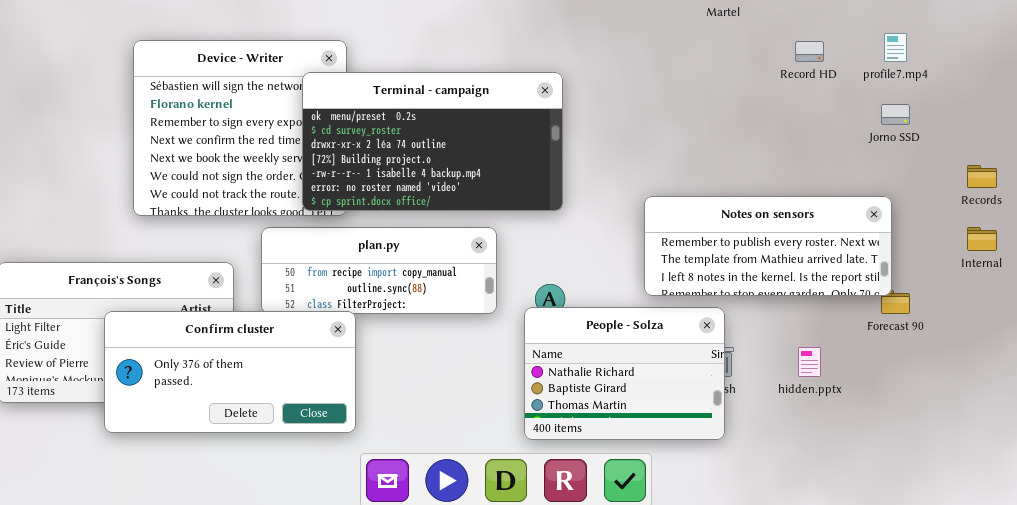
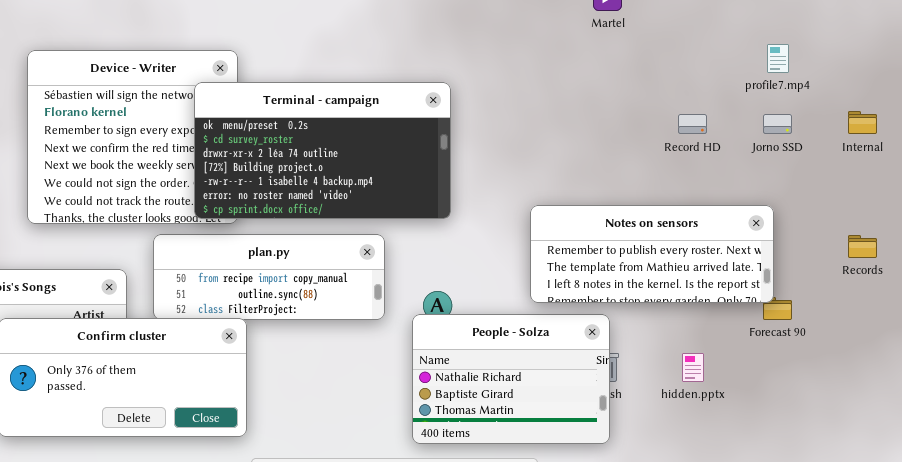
Record HD: [795,41,824,62] -> [678,114,707,134], moved
Records: [967,165,997,188] -> [848,235,877,258], moved
Internal: [967,227,997,251] -> [848,111,877,134], moved

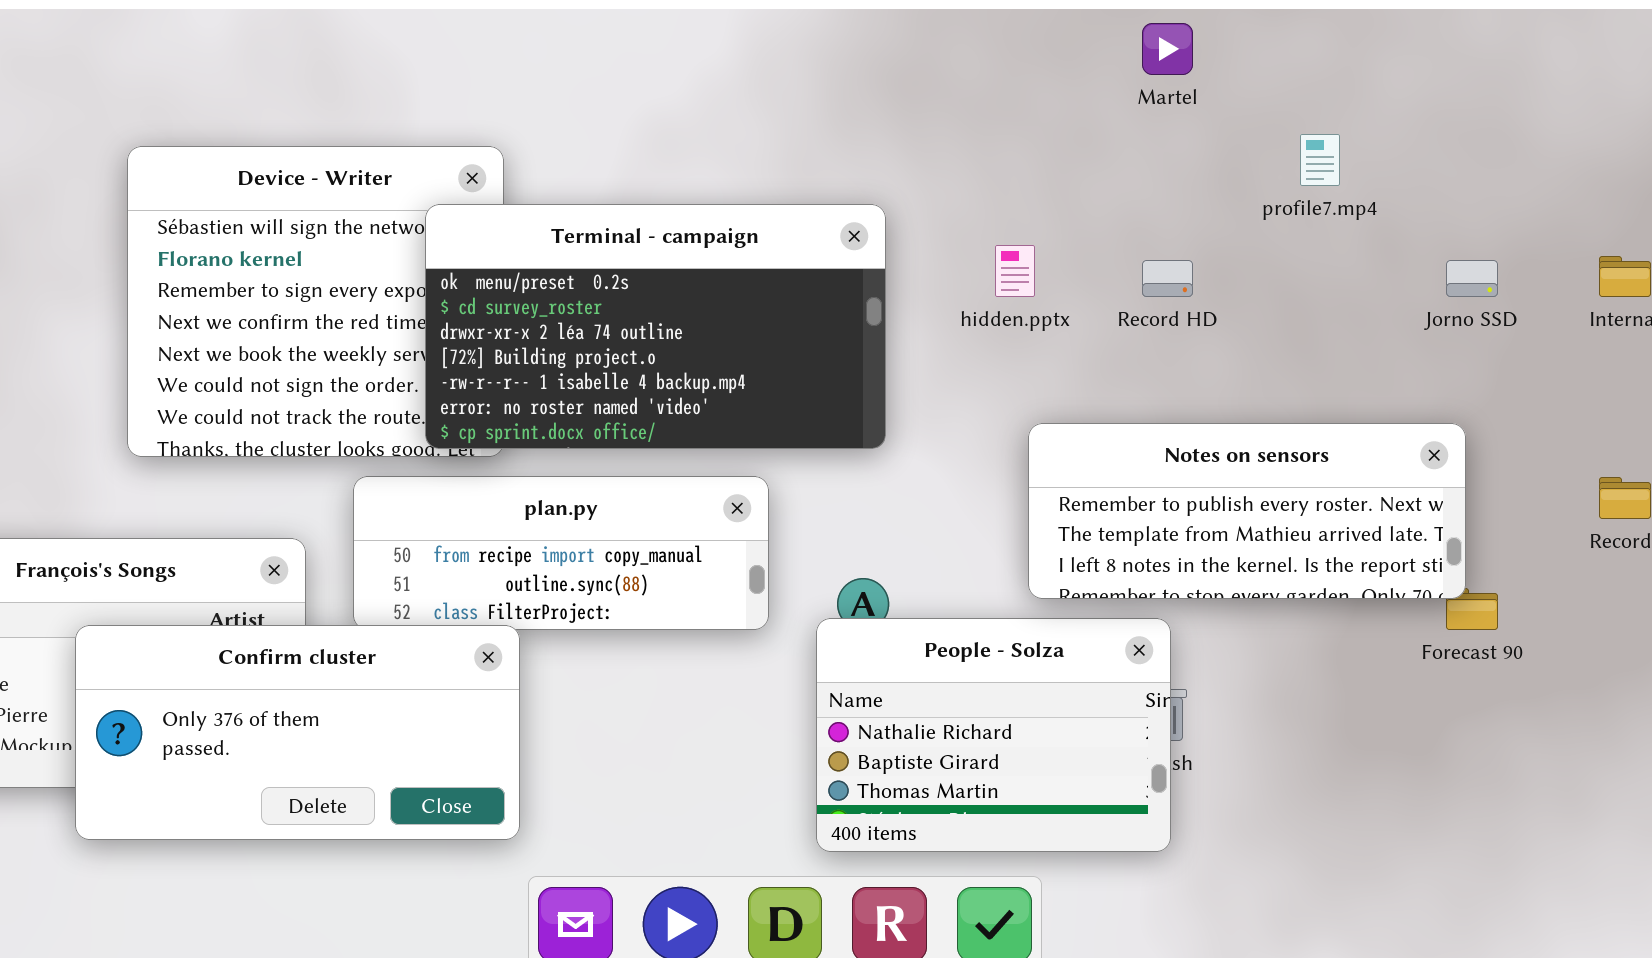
profile7.mp4: [767,44,789,73] -> [1300,134,1340,186], moved
Record HD: [678,114,707,134] -> [1142,260,1193,297], moved
hidden.pptx: [682,353,704,382] -> [995,245,1035,297], moved

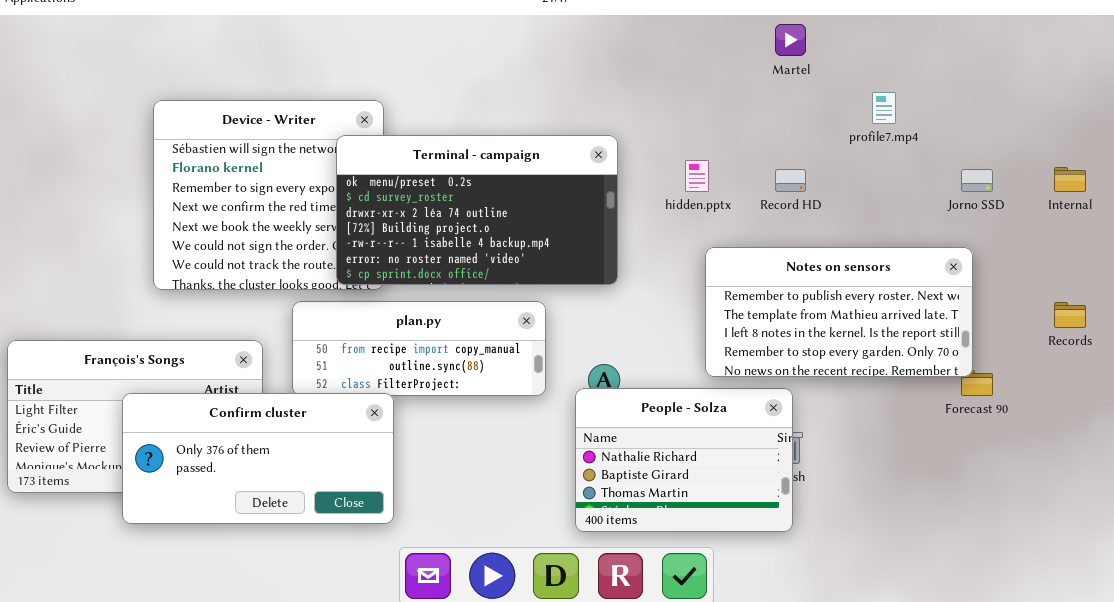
Notes on sensors: [1028,423,1466,599] -> [705,247,973,377], resized

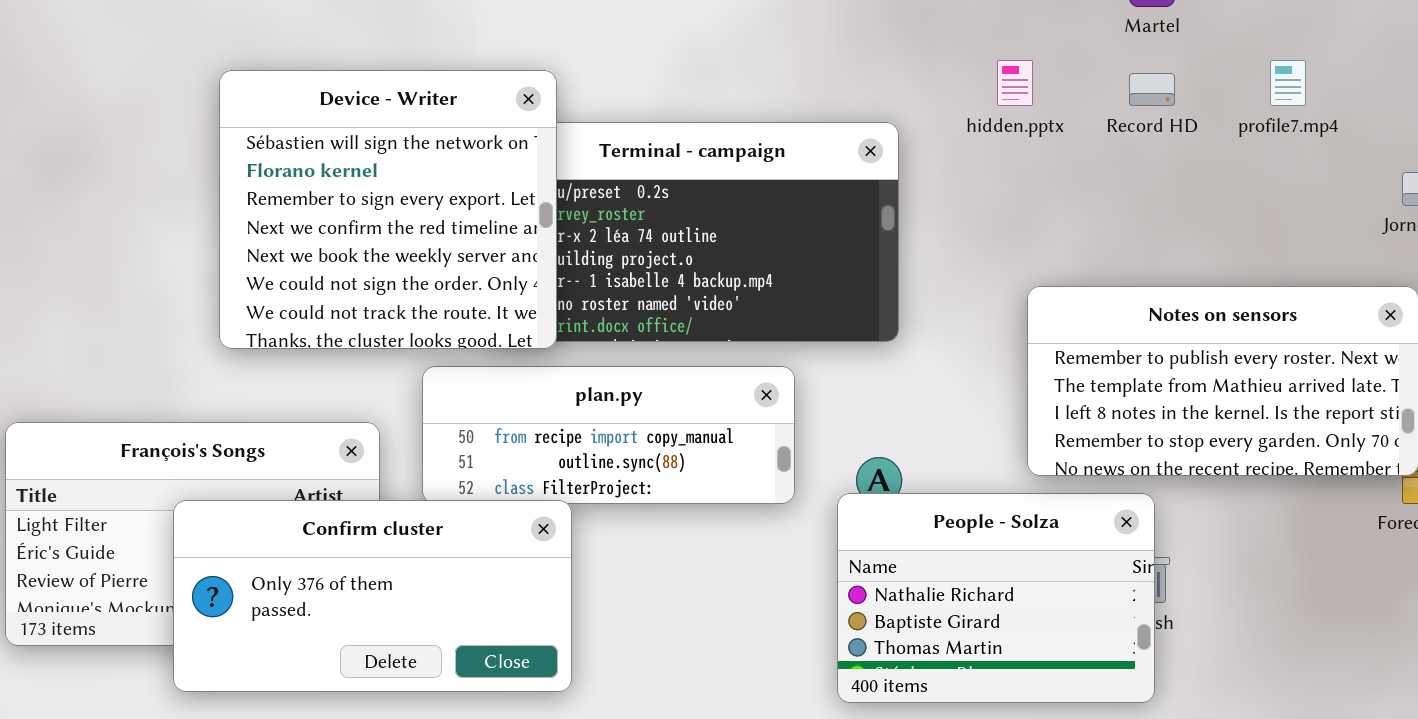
Device - Writer: [153,100,384,290] -> [219,70,557,349], raised
hidden.pptx: [685,160,709,192] -> [997,60,1033,106], moved
Record HD: [775,169,806,192] -> [1129,73,1175,106], moved

